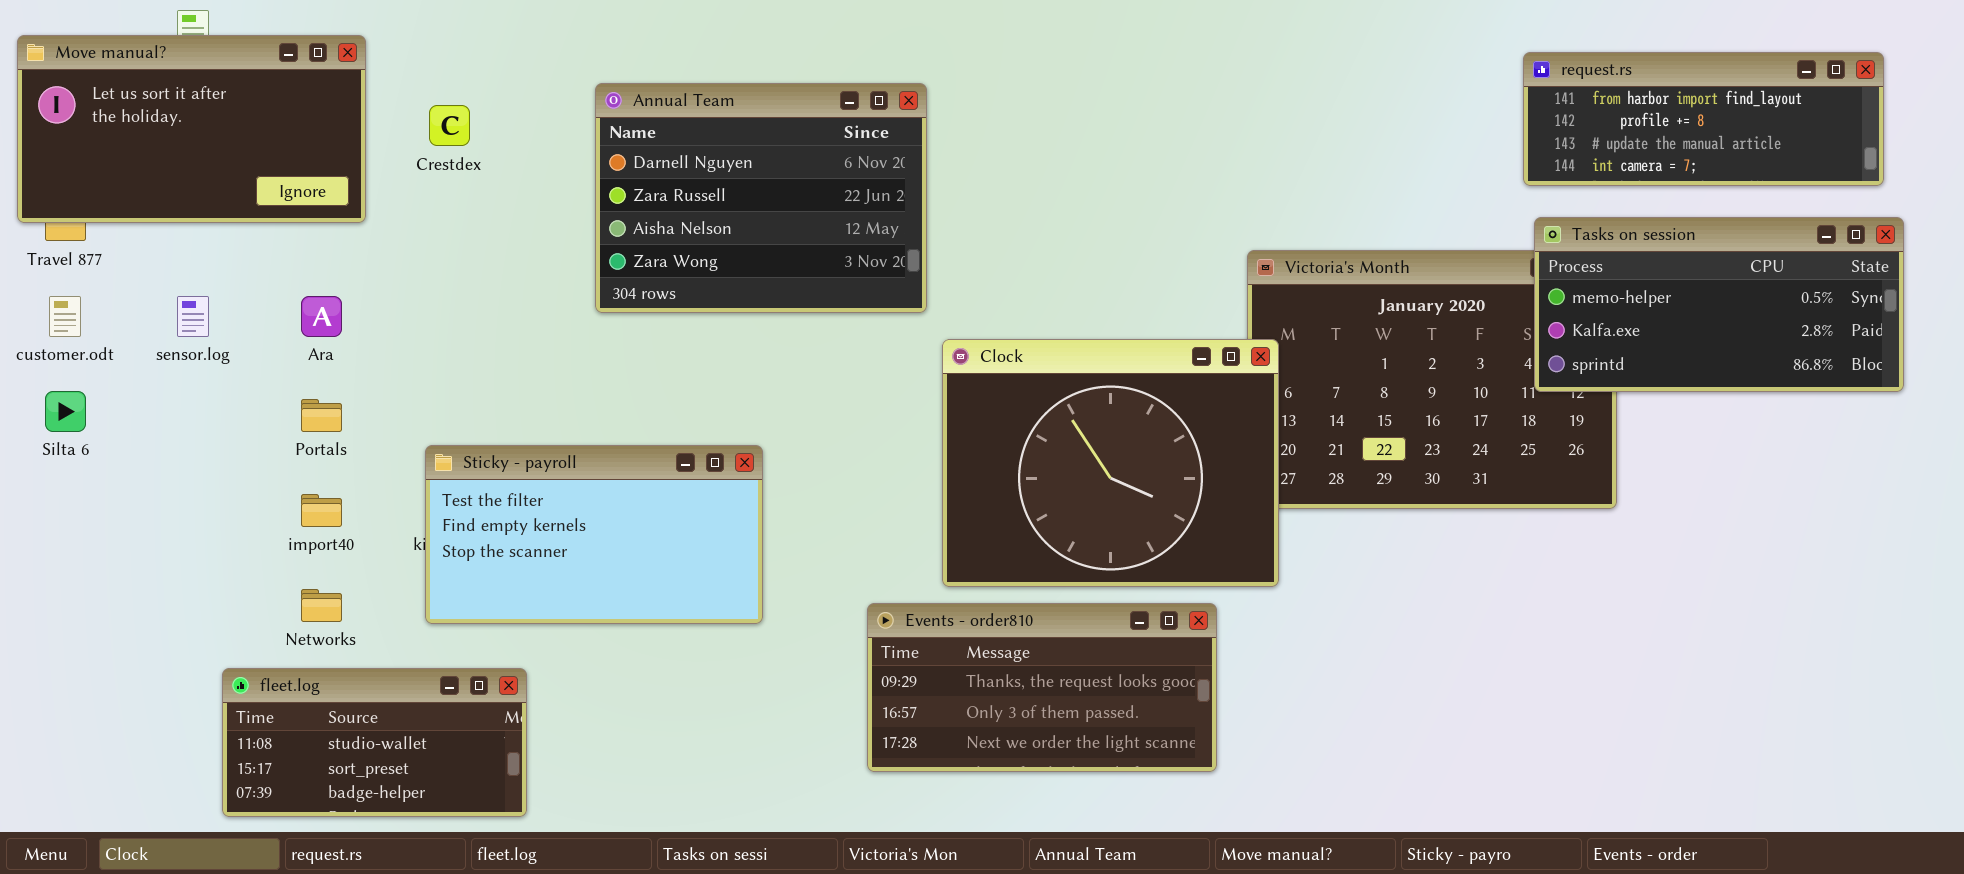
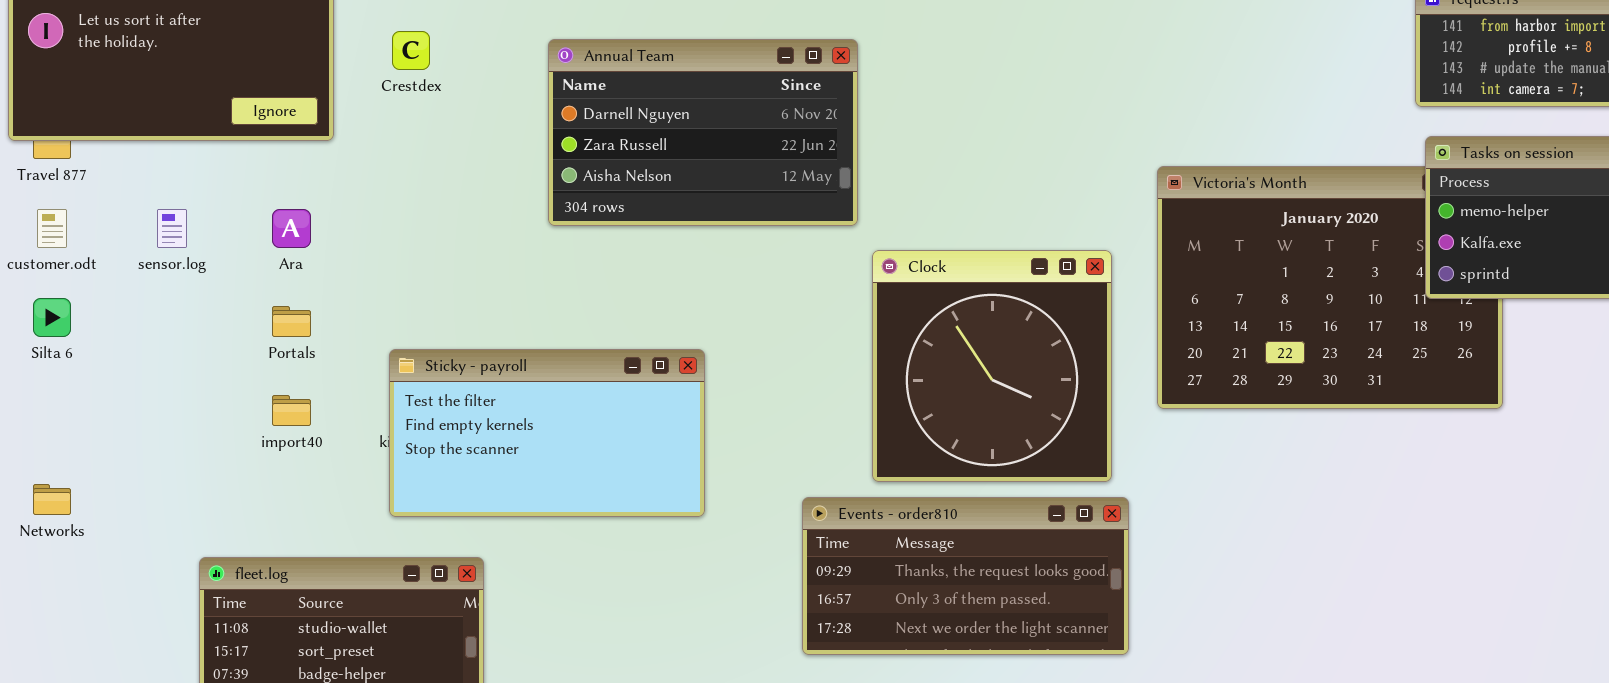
Annual Team: [595,83,927,313] -> [548,39,858,226], resized
Clock: [942,339,1279,587] -> [872,250,1112,482], resized
Networks: [301,589,342,622] -> [33,484,71,515], moved

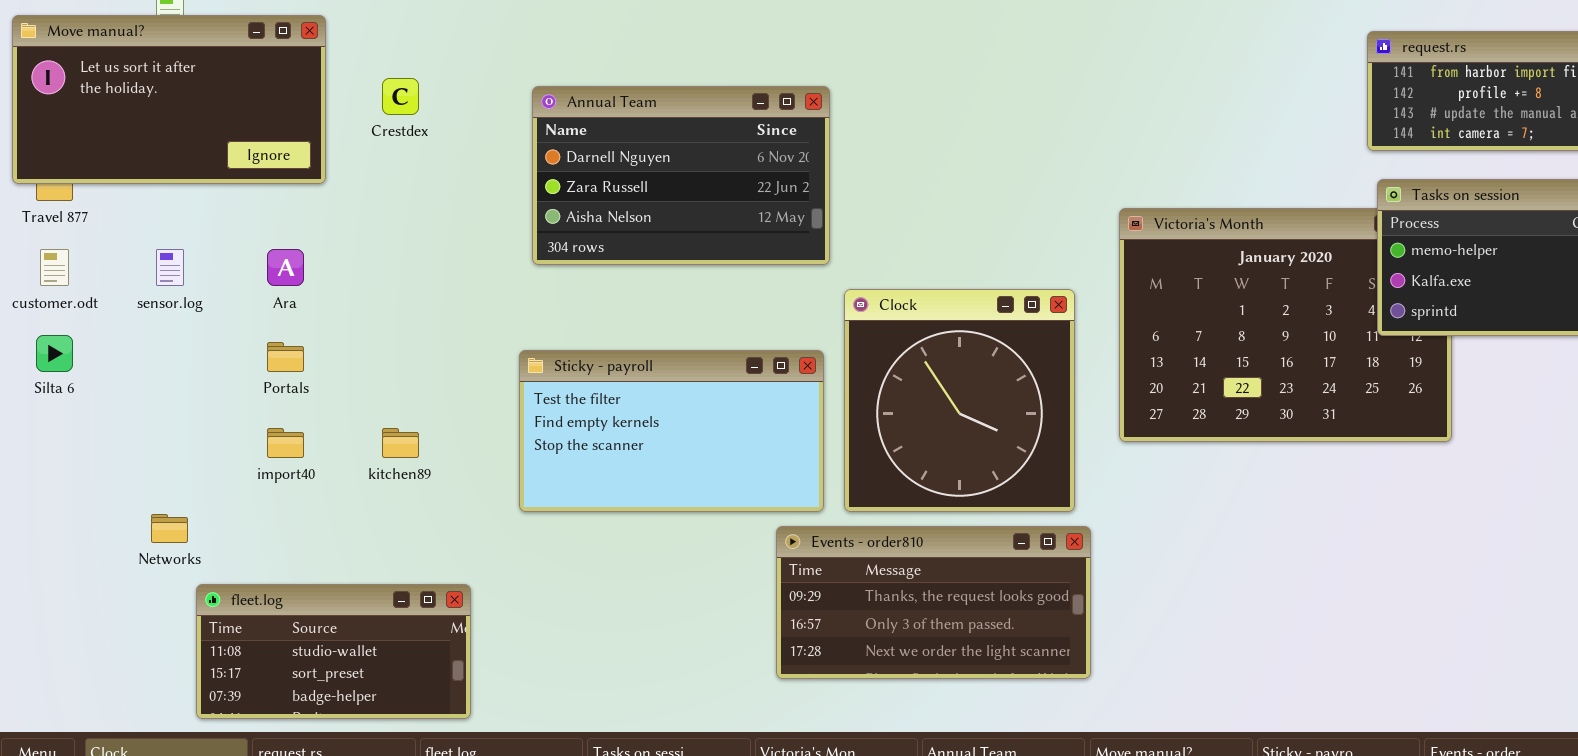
Sticky - payroll: [389,349,705,517] -> [519,350,824,512], moved
Networks: [33,484,71,515] -> [151,514,188,543], moved

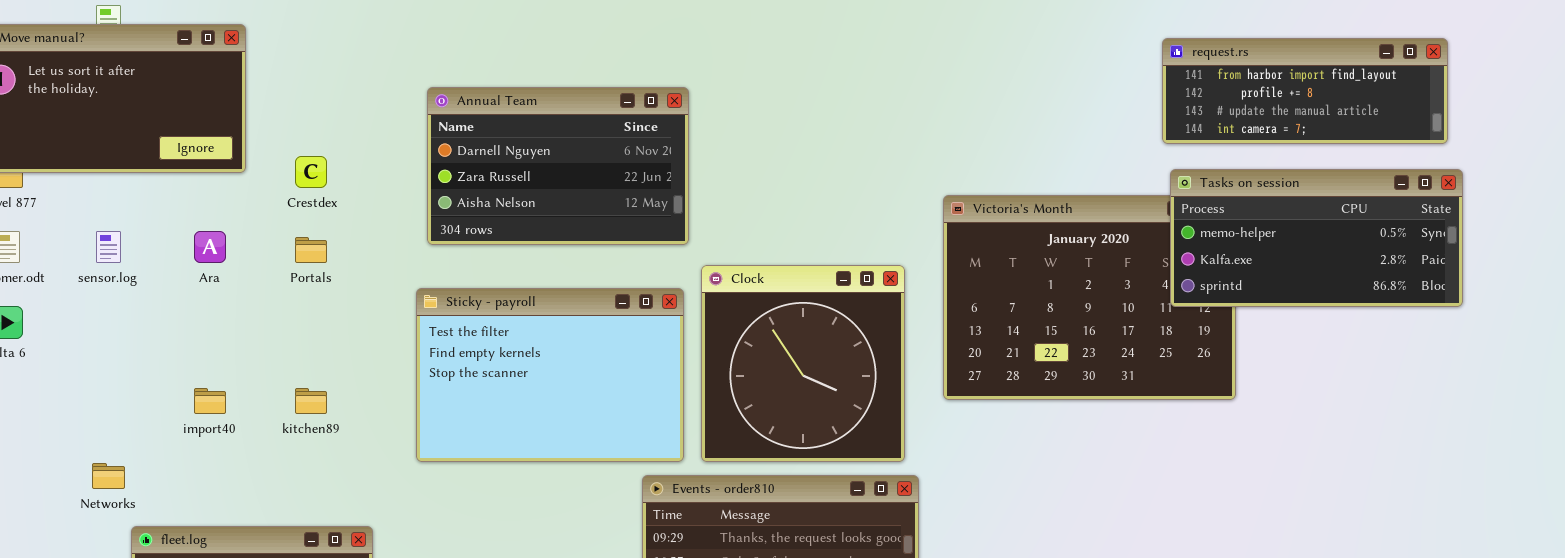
Crestdex: [382,78,419,115] -> [295,156,327,188], moved
Portals: [267,342,304,372] -> [295,237,327,263], moved
Sticky - payroll: [519,350,824,512] -> [416,288,684,462], resized

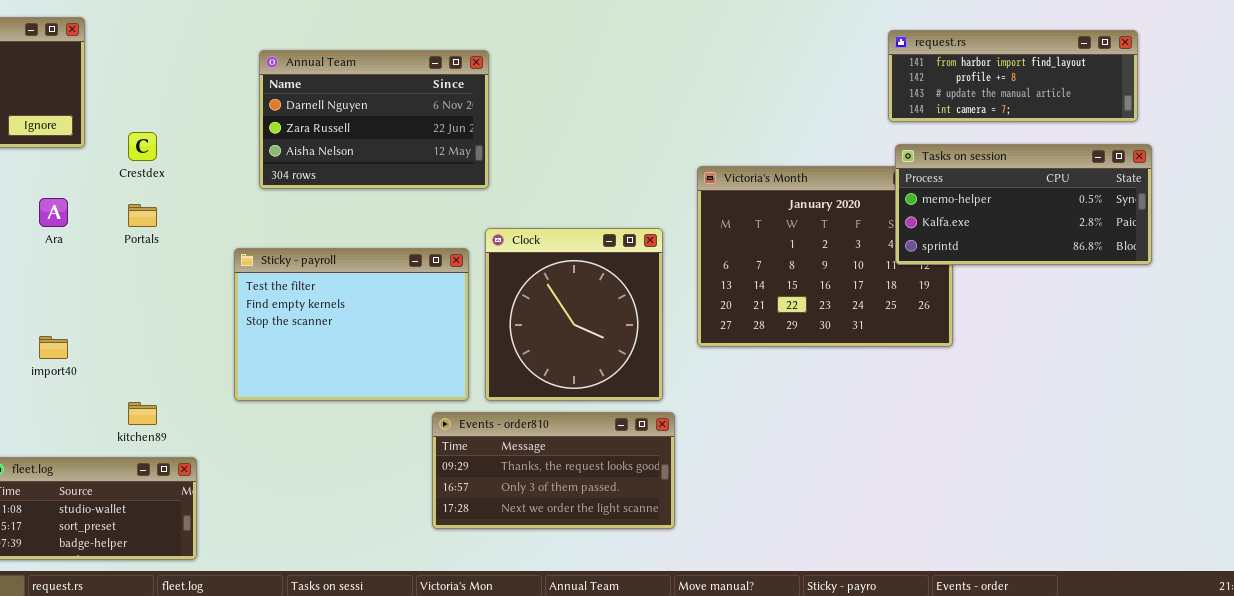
Annual Team: [427,87,689,245] -> [259,50,489,189], moved
kitchen89: [295,388,327,414] -> [128,402,157,425], moved

